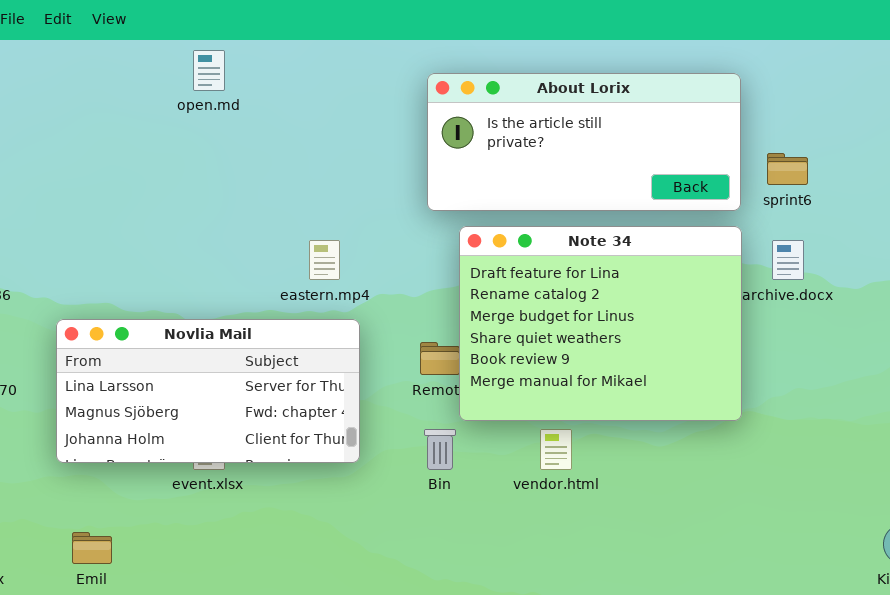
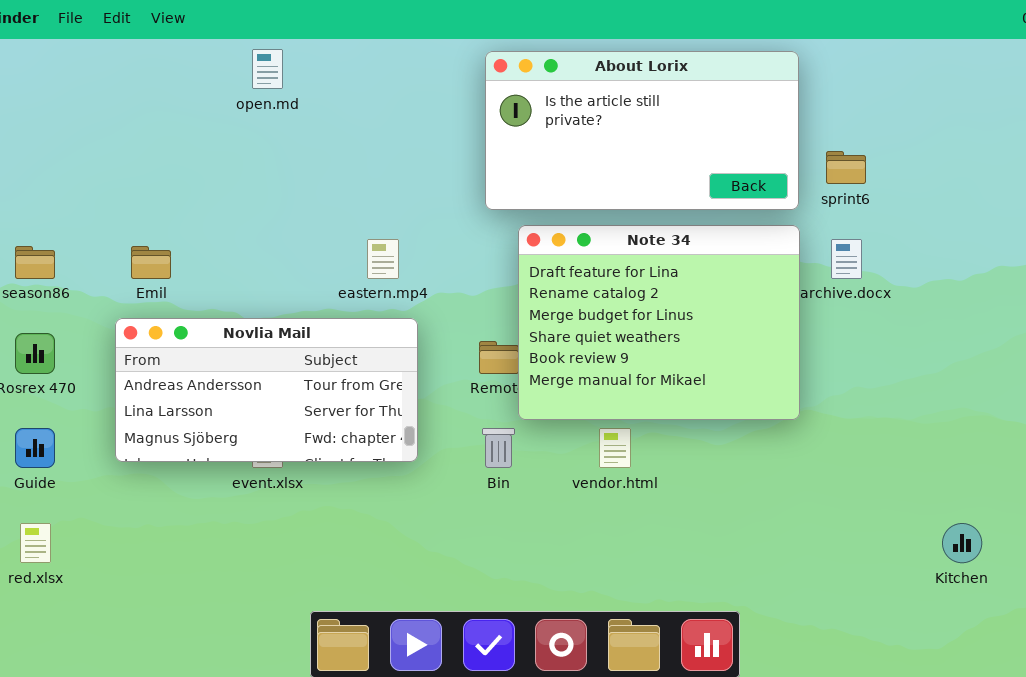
About Lorix: [427,73,741,211] -> [485,51,799,210], resized
Novlia Mail: [56,319,360,463] -> [115,318,418,462], scrolled up 1 row
Emil: [72,532,112,564] -> [131,246,171,279], moved

